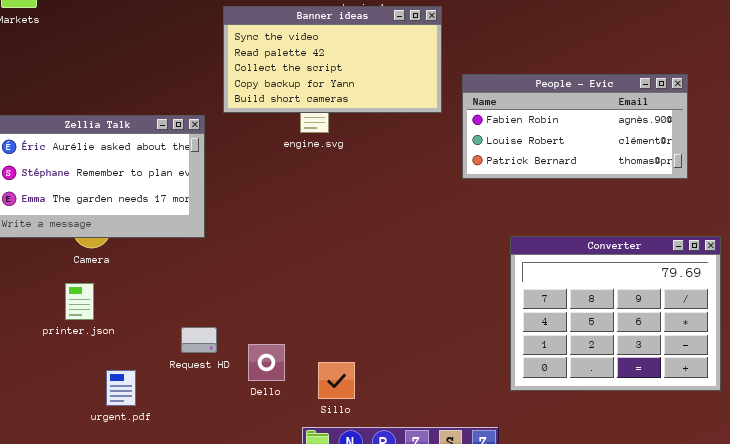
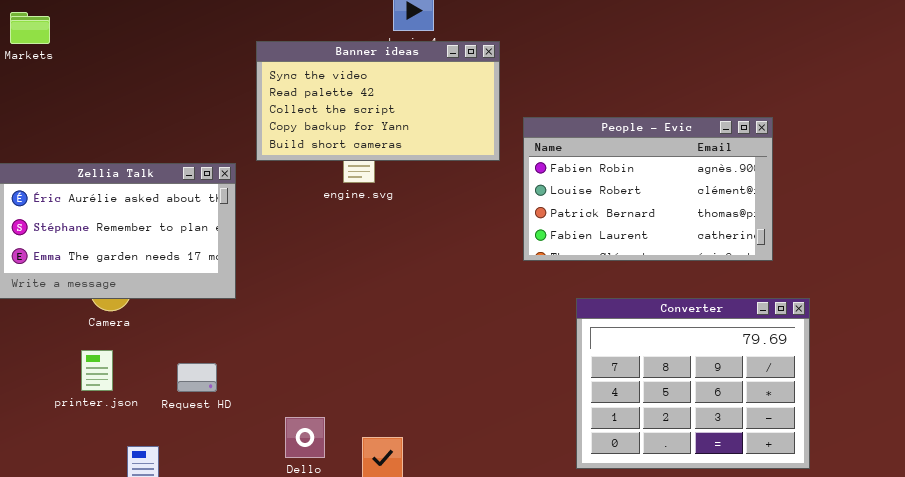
People - Evic: [462,74,688,179] -> [523,117,773,261], resized
Request HD: [181,327,217,353] -> [177,363,217,392], moved

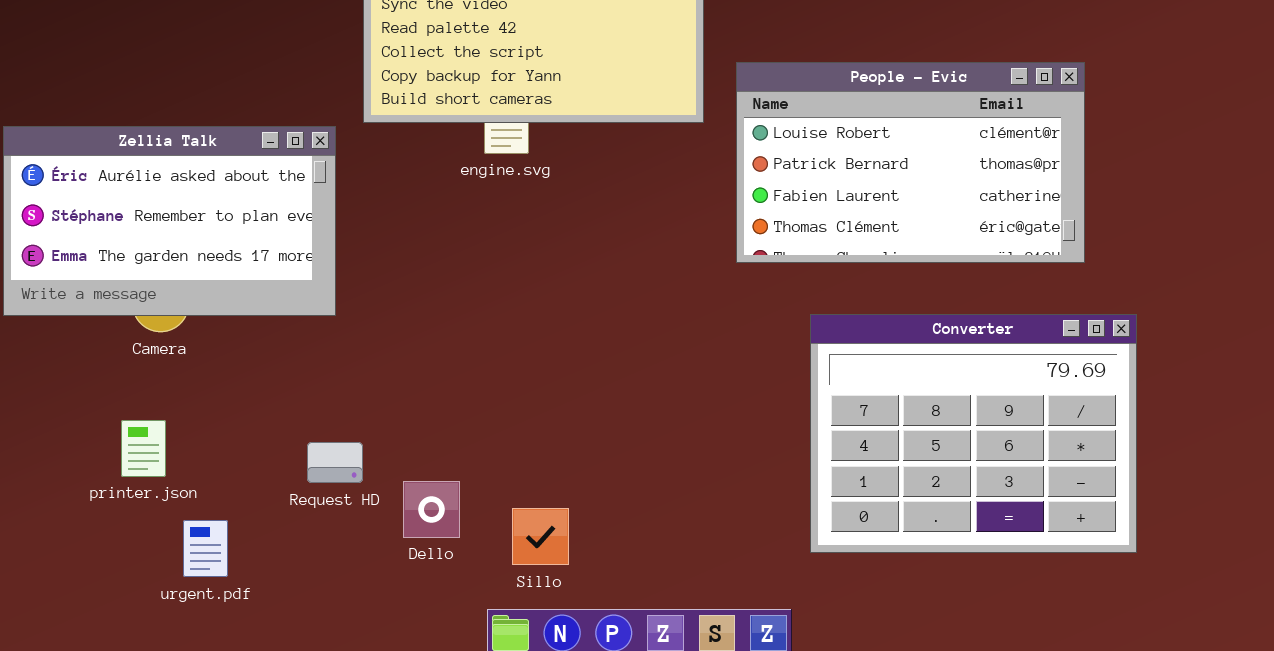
People - Evic: [523,117,773,261] -> [736,62,1085,263], scrolled down 1 row
printer.json: [81,350,113,391] -> [121,420,166,477], moved
Request HD: [177,363,217,392] -> [307,442,363,483], moved

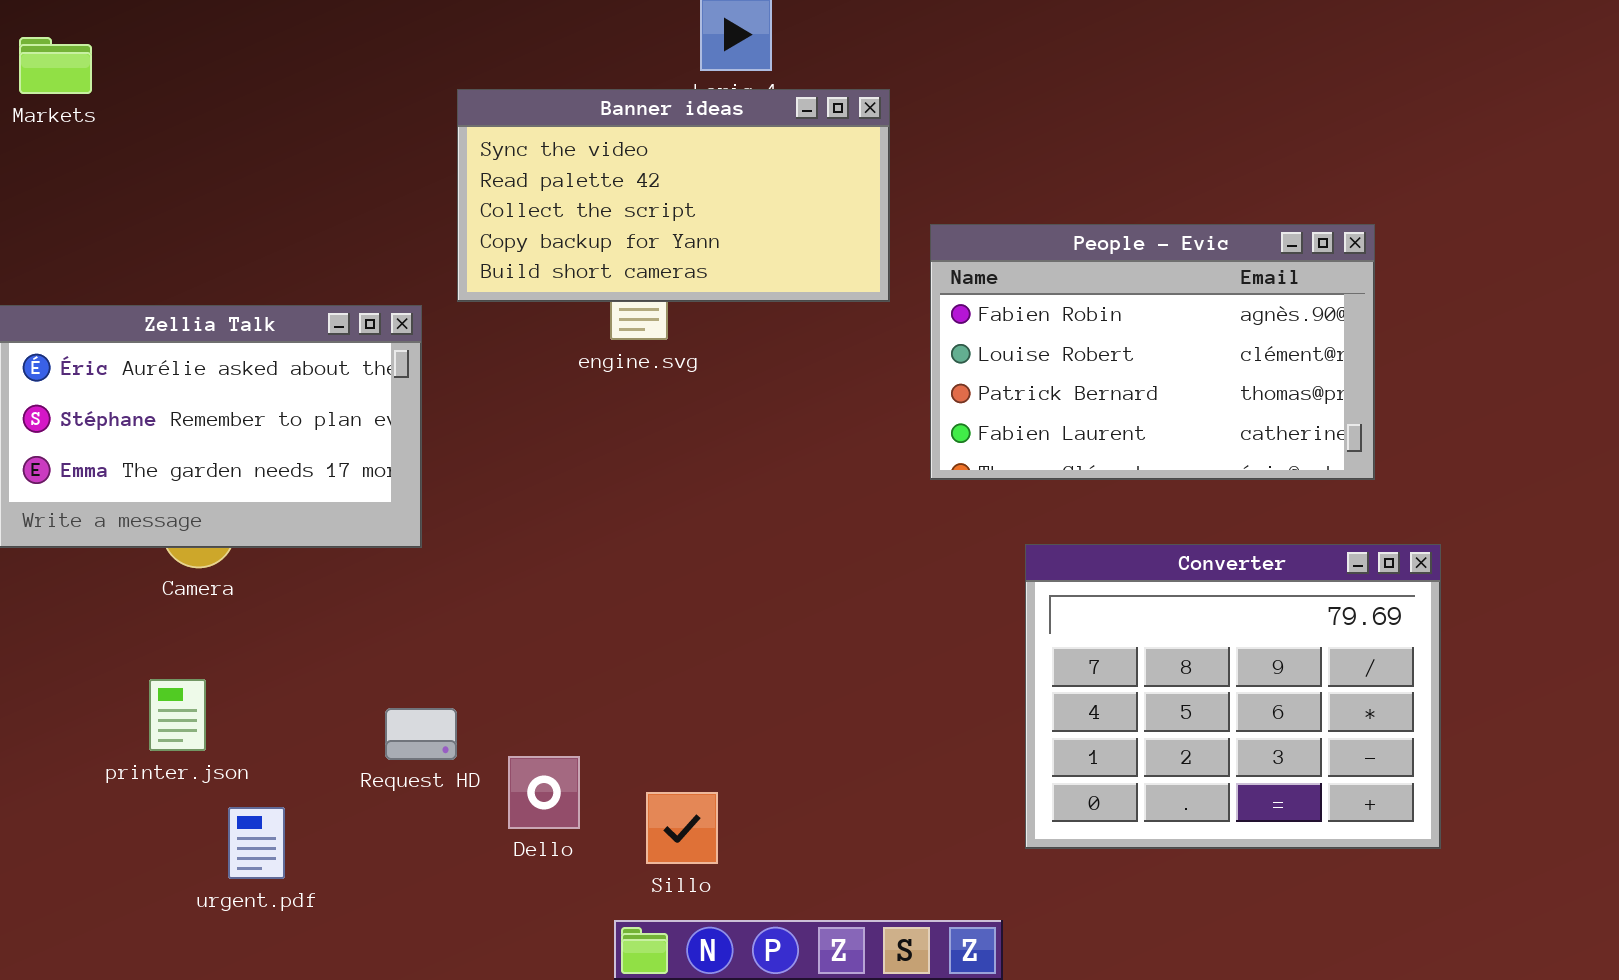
People - Evic: [736,62,1085,263] -> [930,224,1375,480], scrolled up 1 row

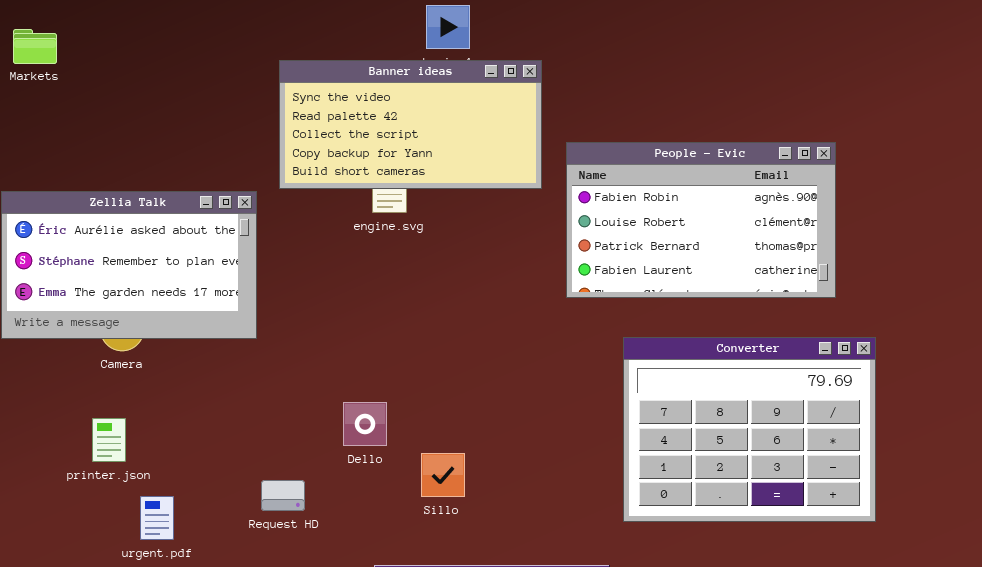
Request HD: [385,708,457,760] -> [261,480,305,511], moved
Dello: [508,756,580,829] -> [343,402,387,446], moved
Sillo: [646,792,718,864] -> [421,453,465,497], moved

